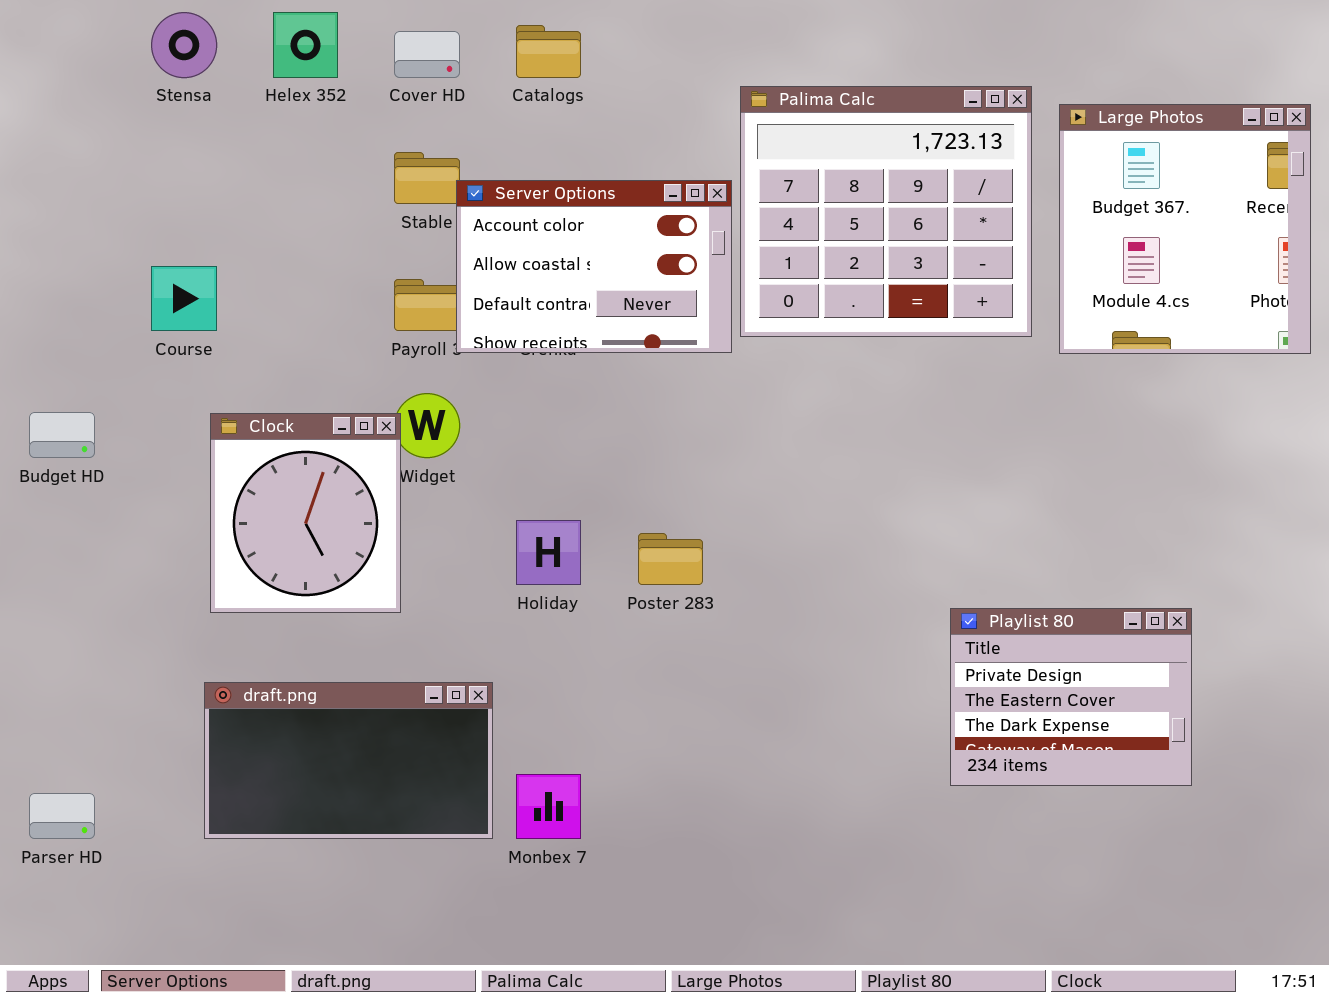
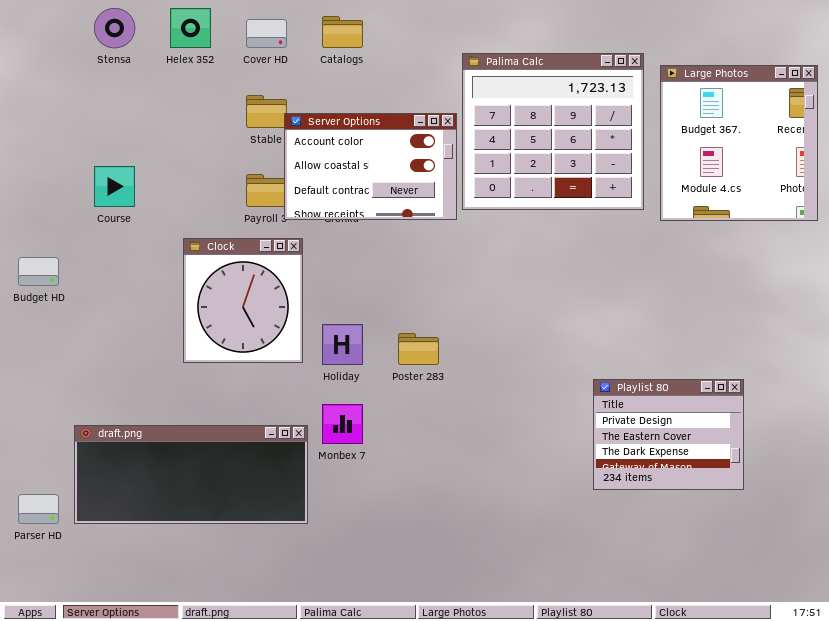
Clock: [210,413,401,613] -> [183,238,303,363], moved
draft.png: [204,682,493,839] -> [74,425,308,524], resized
Monbex 7: [516,774,581,839] -> [322,404,363,444], moved

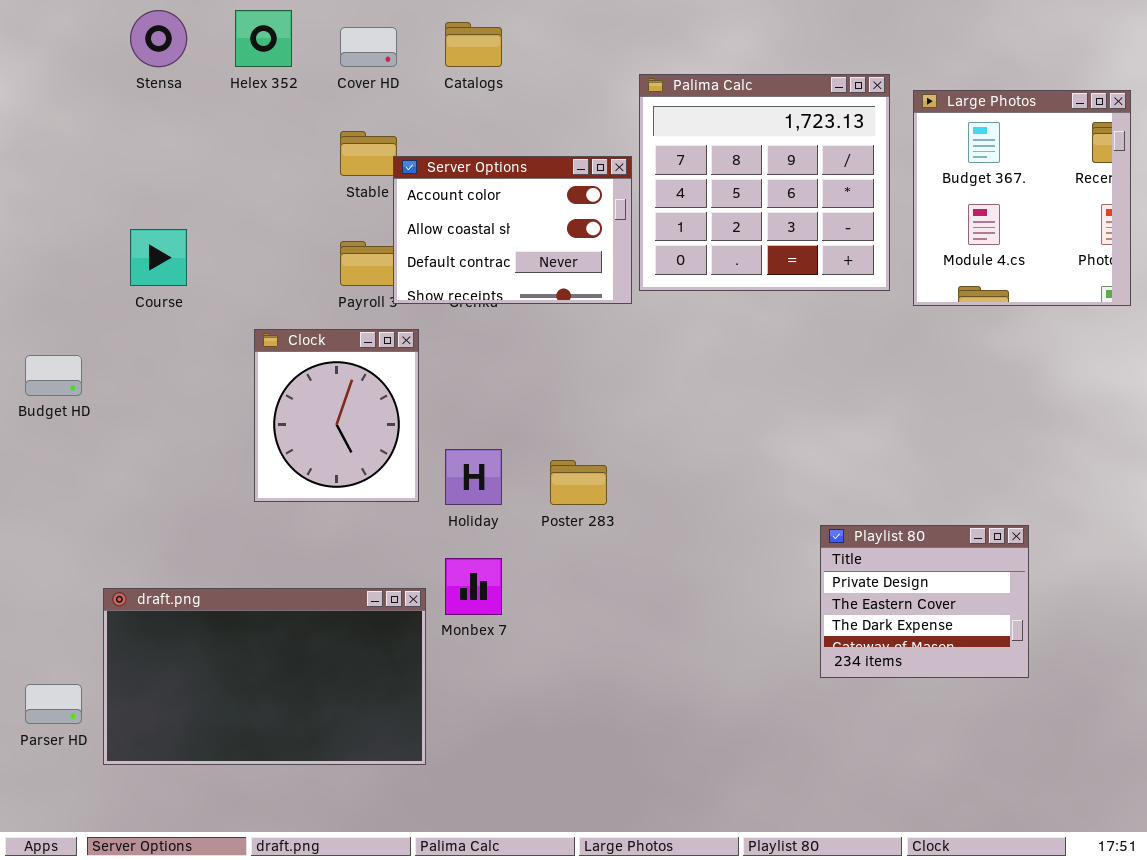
draft.png: [74,425,308,524] -> [103,588,426,765], resized

